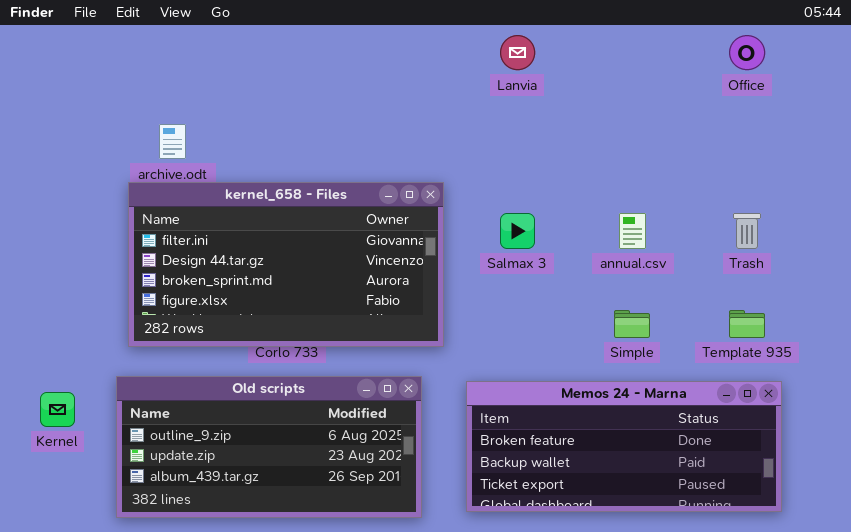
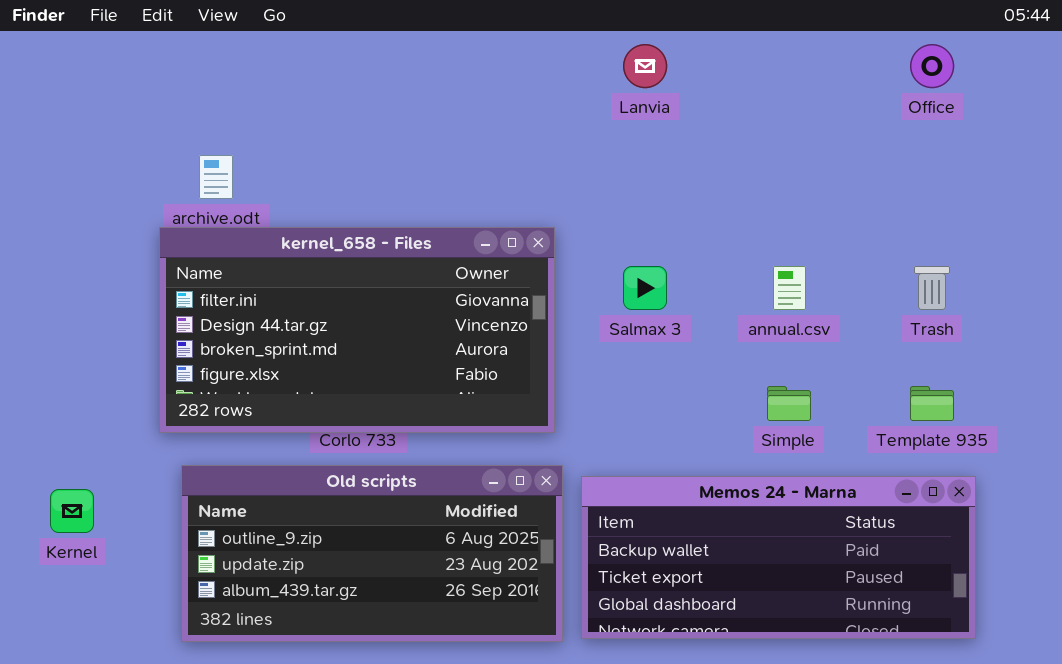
Old scripts: [116,376,422,518] -> [181,465,563,642], moved
Memos 24 - Marna: [466,381,782,512] -> [581,476,976,639], scrolled down 1 row

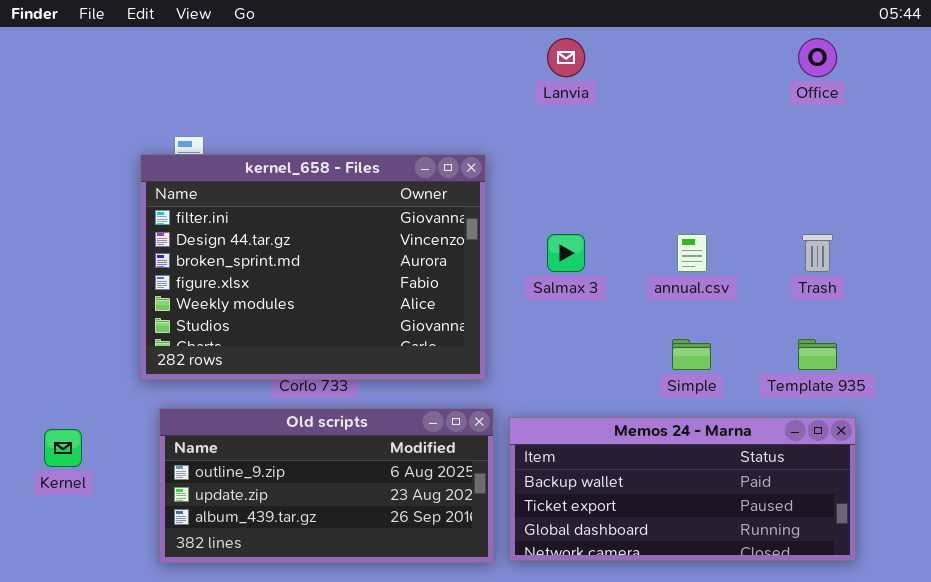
kernel_658 - Files: [159,227,555,433] -> [140,154,486,380], resized

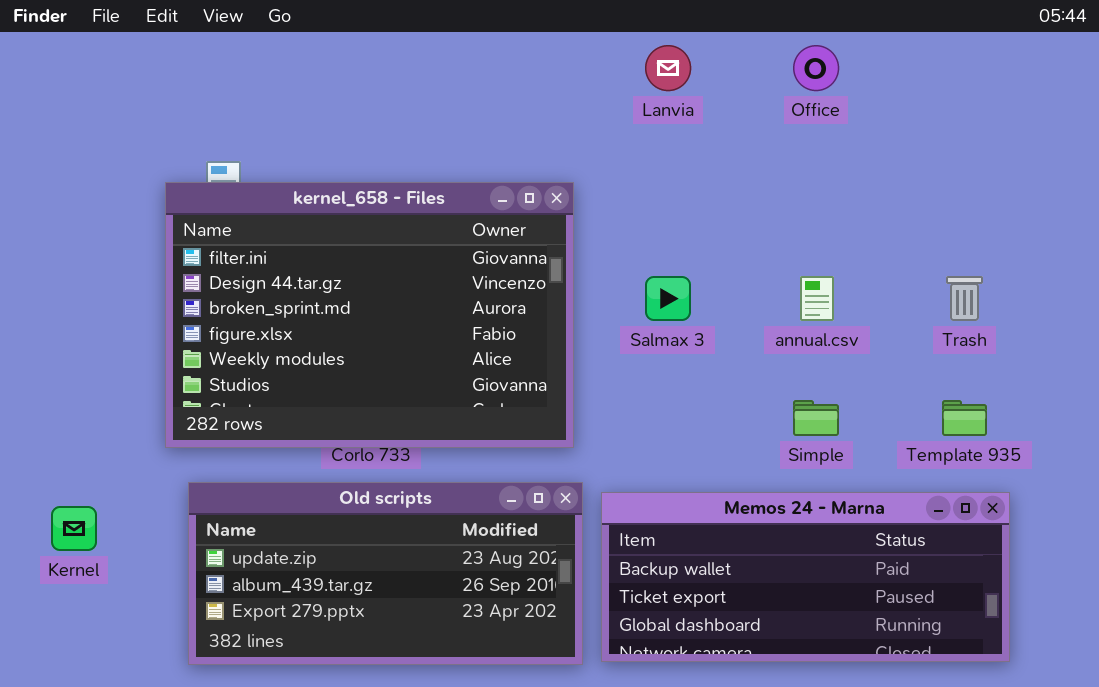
Office: [798,38,837,77] -> [793,45,839,91], moved
Old scripts: [159,408,494,563] -> [188,482,583,665], scrolled down 1 row

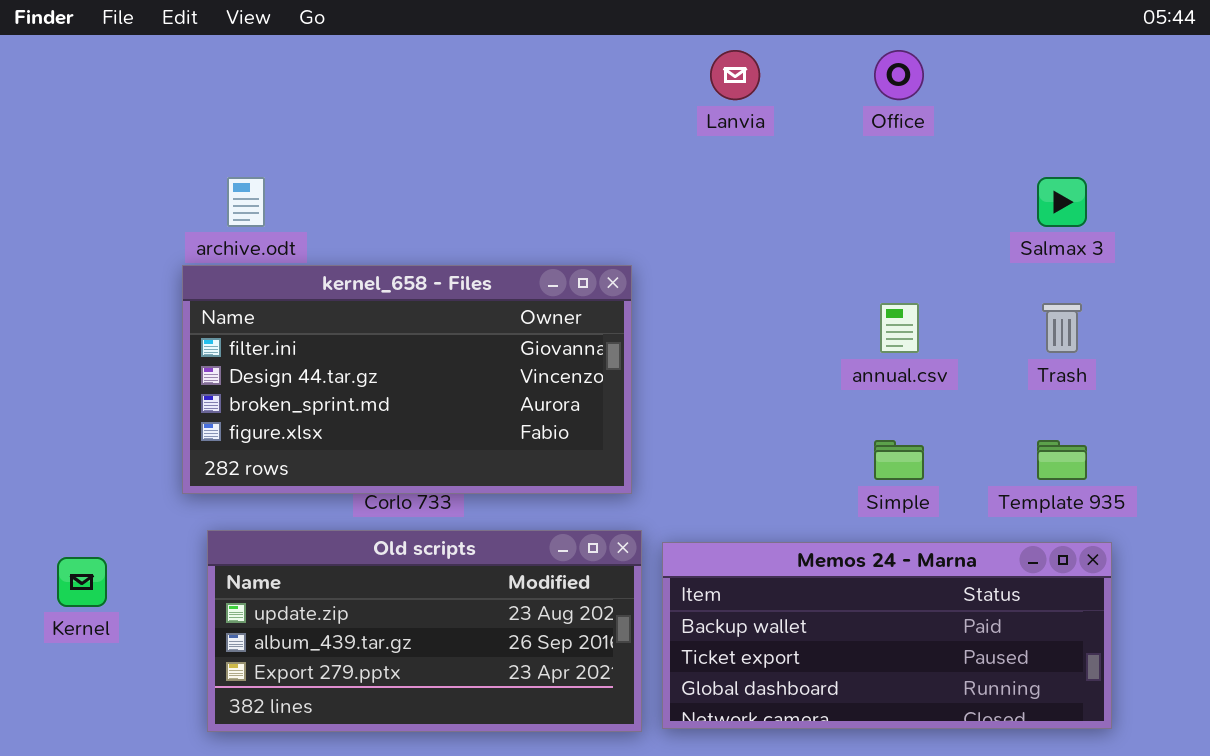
kernel_658 - Files: [165,182,574,448] -> [182,265,632,494], resized
Salmax 3: [645,276,691,321] -> [1037,177,1087,227], moved

